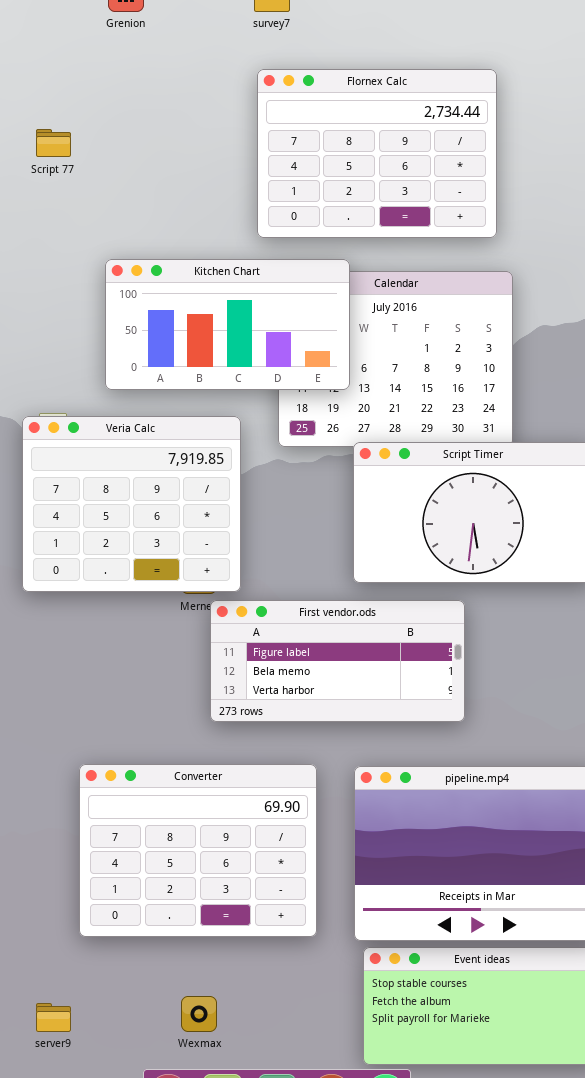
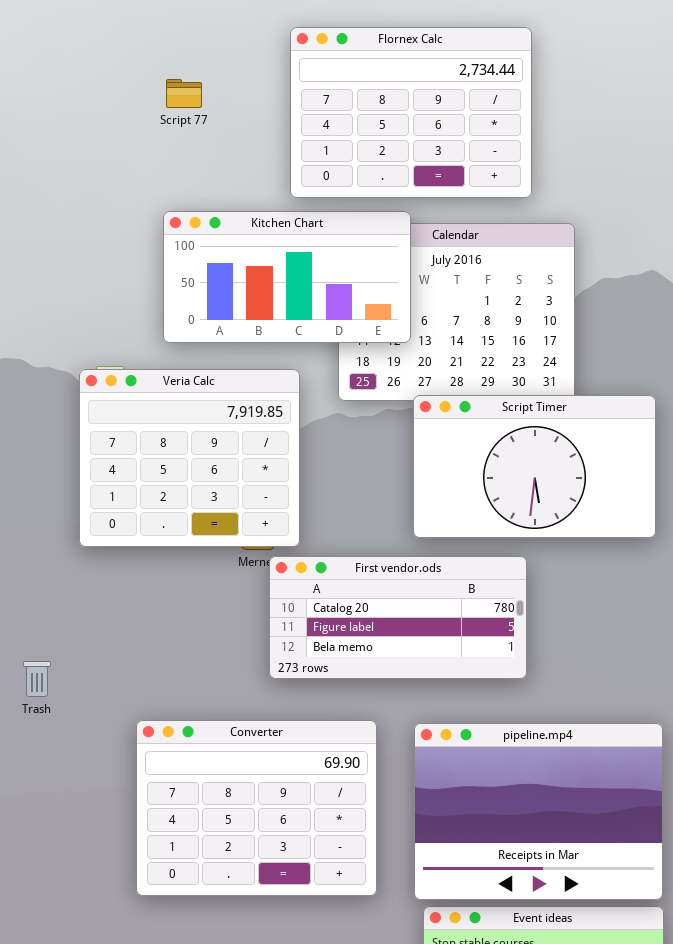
Flornex Calc: [257,69,497,238] -> [290,27,532,198], moved
Script 77: [36,129,71,157] -> [166,79,202,108], moved
First vendor.ods: [210,600,465,722] -> [269,556,527,679], scrolled up 1 row

